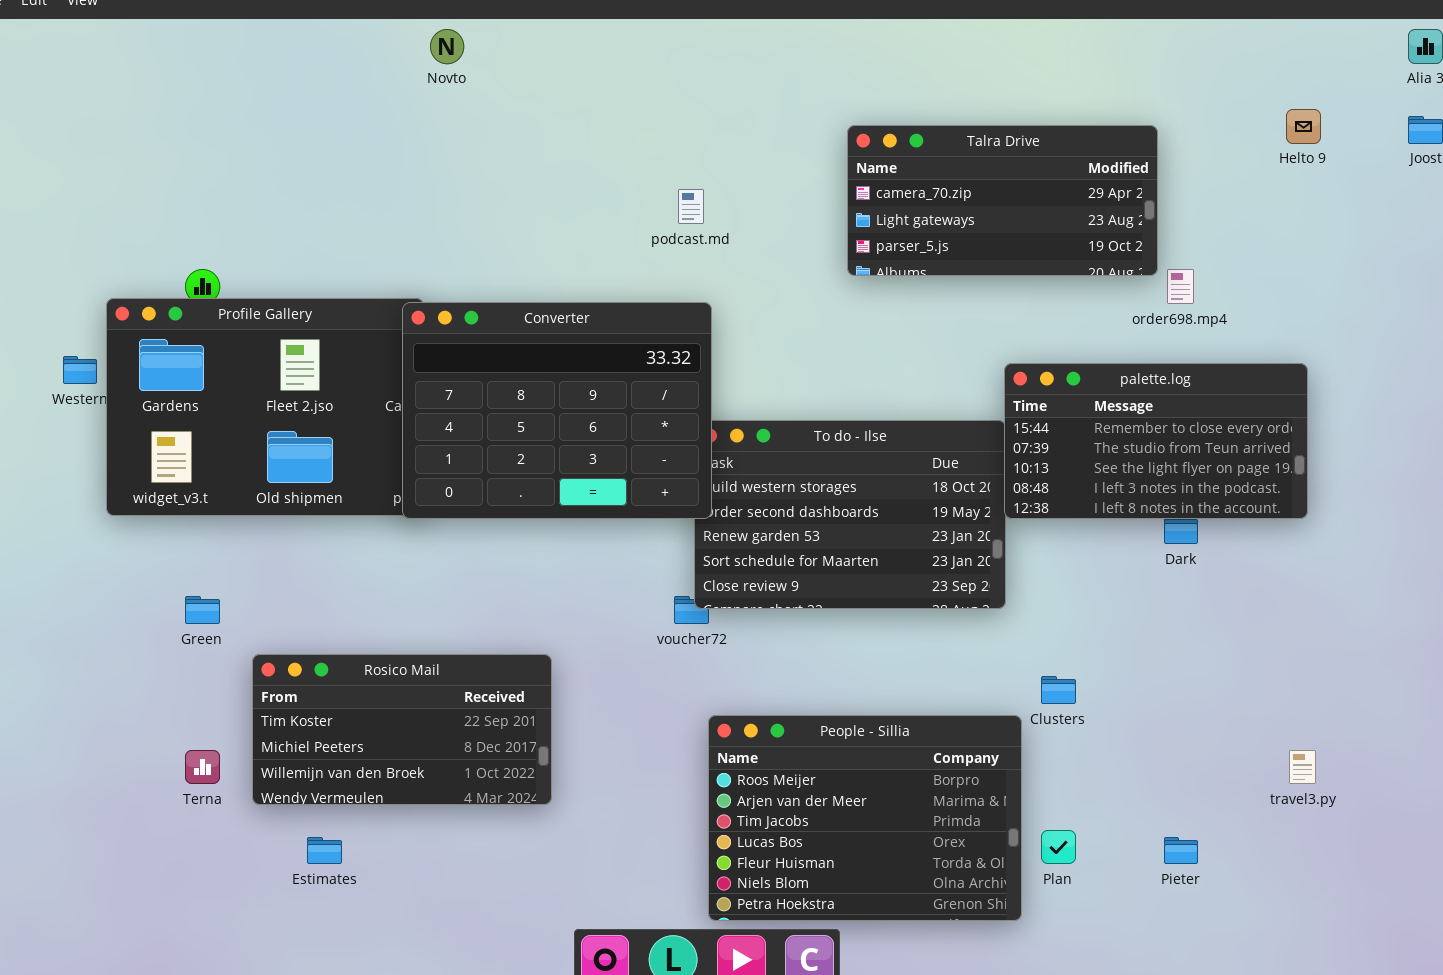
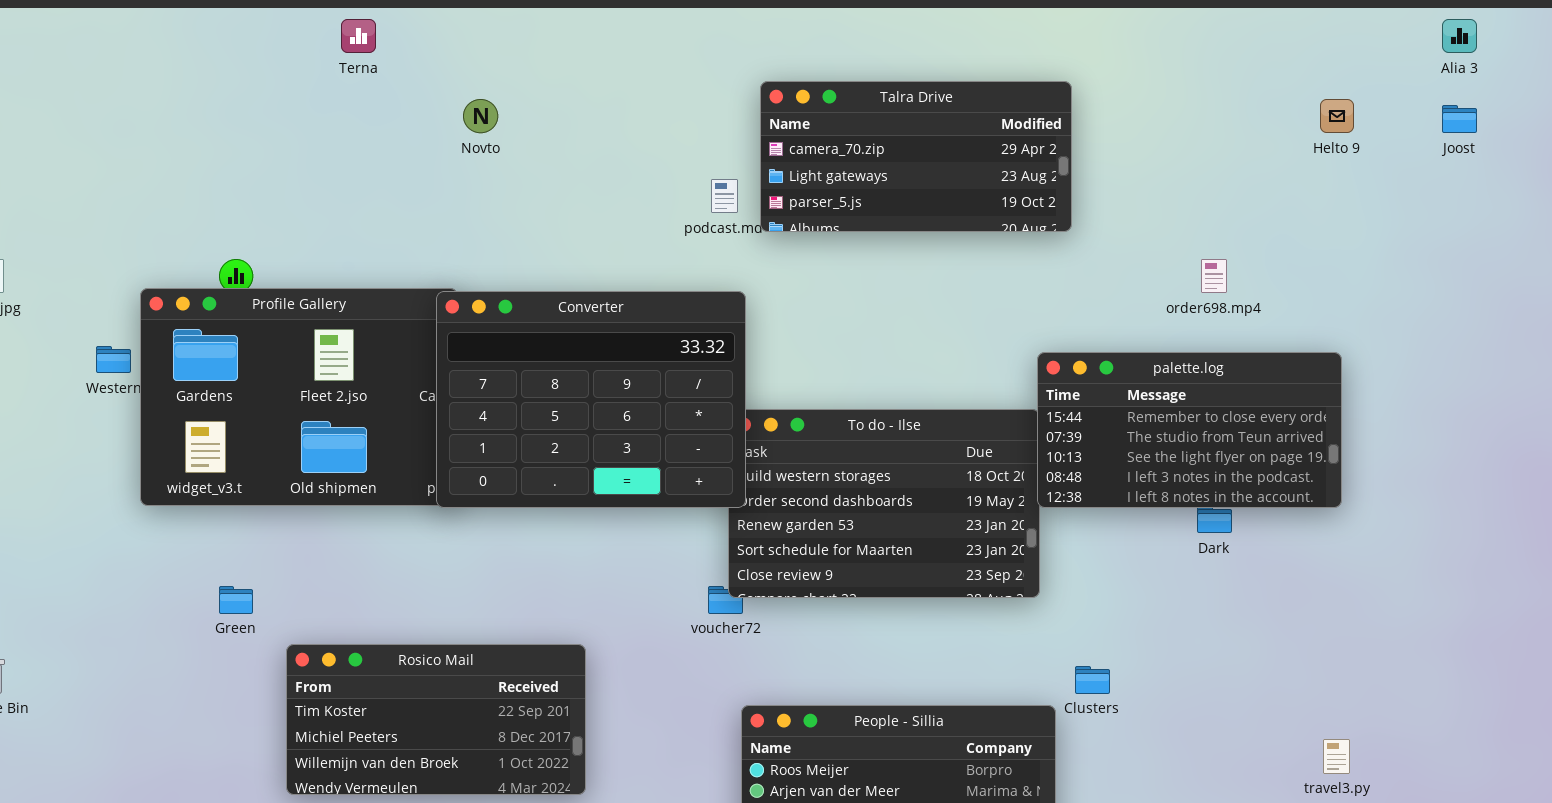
Novto: [430,29,464,64] -> [463,99,498,133], moved
Talra Drive: [847,125,1158,276] -> [760,81,1072,232], moved
Terna: [185,750,220,784] -> [341,19,376,53], moved

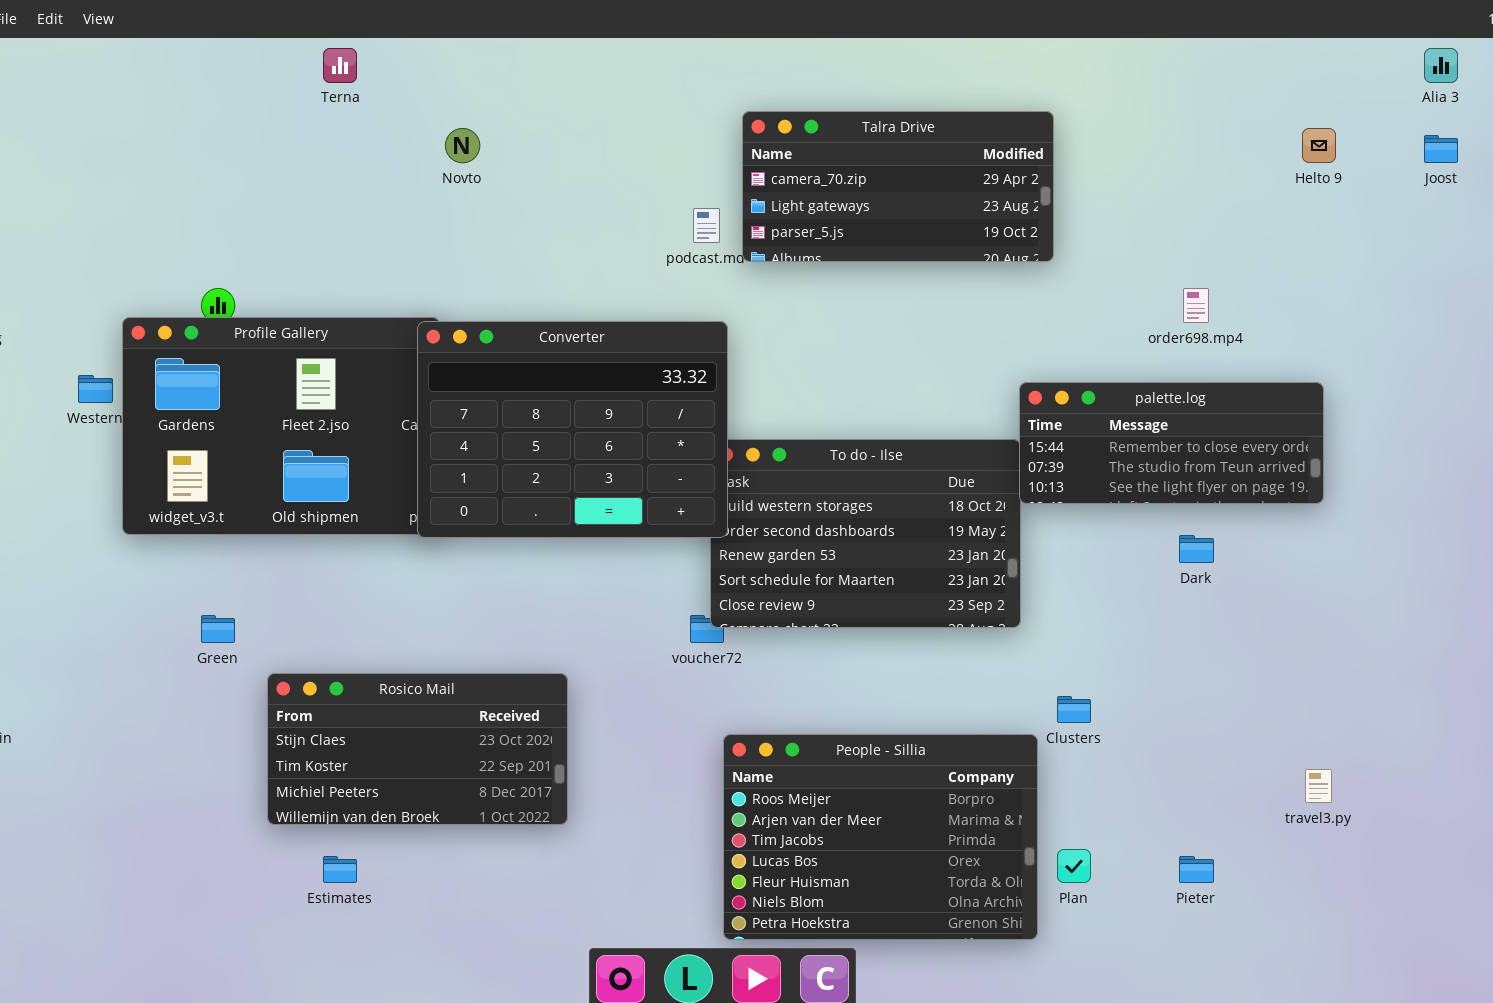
palette.log: [1037,352,1342,508] -> [1019,382,1324,504], resized
Rosico Mail: [286,644,586,795] -> [267,673,568,825], scrolled up 1 row

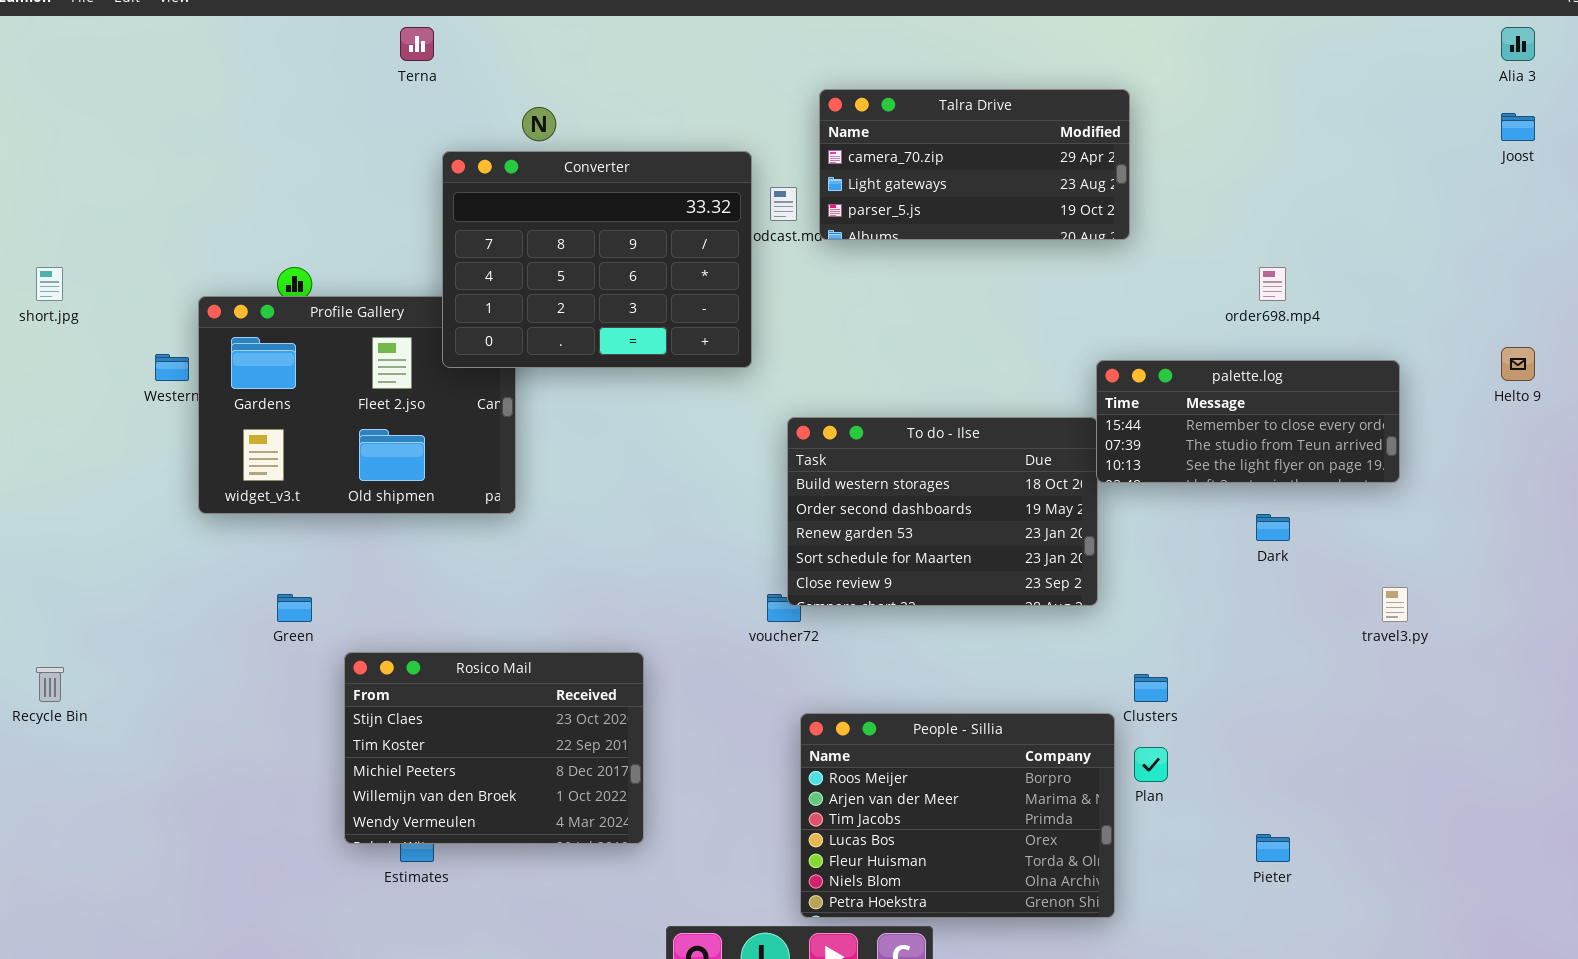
Helto 9: [1302,128,1336,163] -> [1501,347,1535,381], moved
Converter: [417,321,728,538] -> [442,151,752,368], moved
Rosico Mail: [267,673,568,825] -> [344,652,644,844], resized
travel3.py: [1305,769,1332,803] -> [1382,587,1408,622], moved
Plan: [1057,849,1091,883] -> [1134,747,1168,782], moved

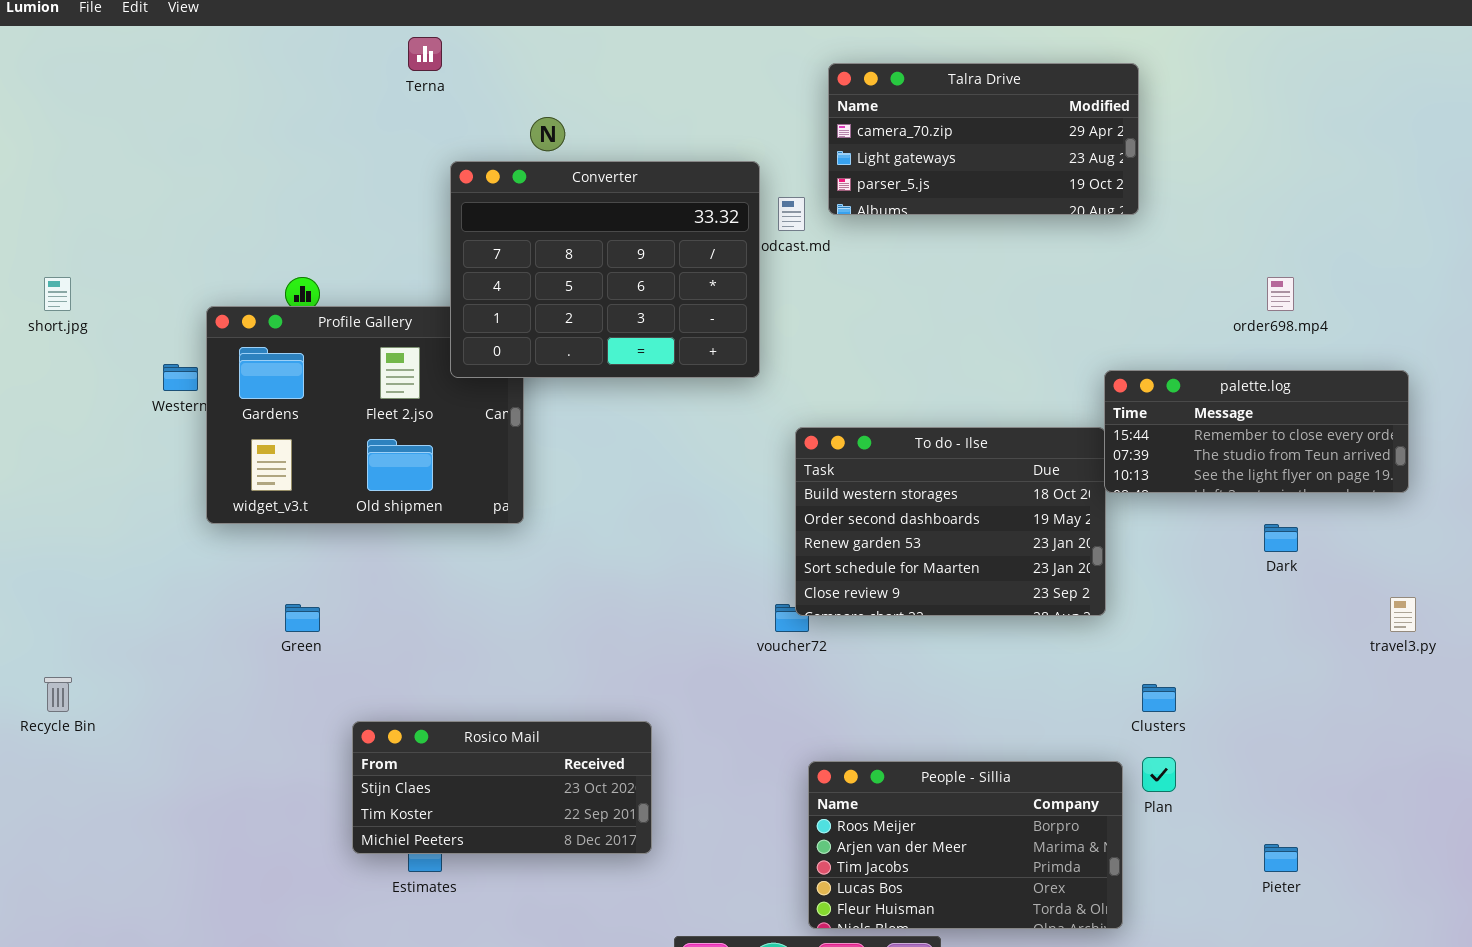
Talra Drive: [819,89,1130,240] -> [828,63,1139,215], moved
Rosico Mail: [344,652,644,844] -> [352,721,652,854], resized
People - Sillia: [800,713,1115,918] -> [808,761,1123,929], resized

